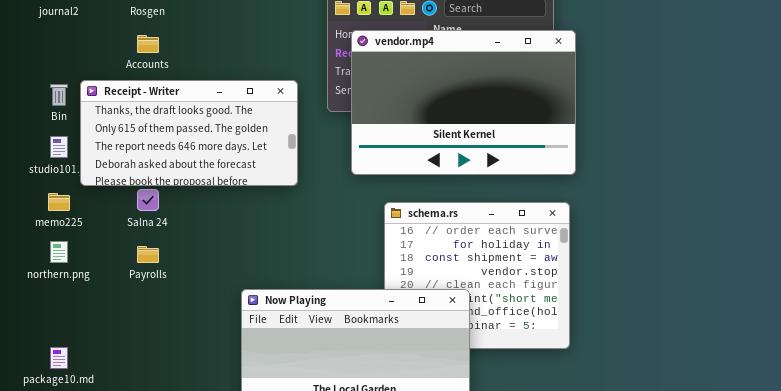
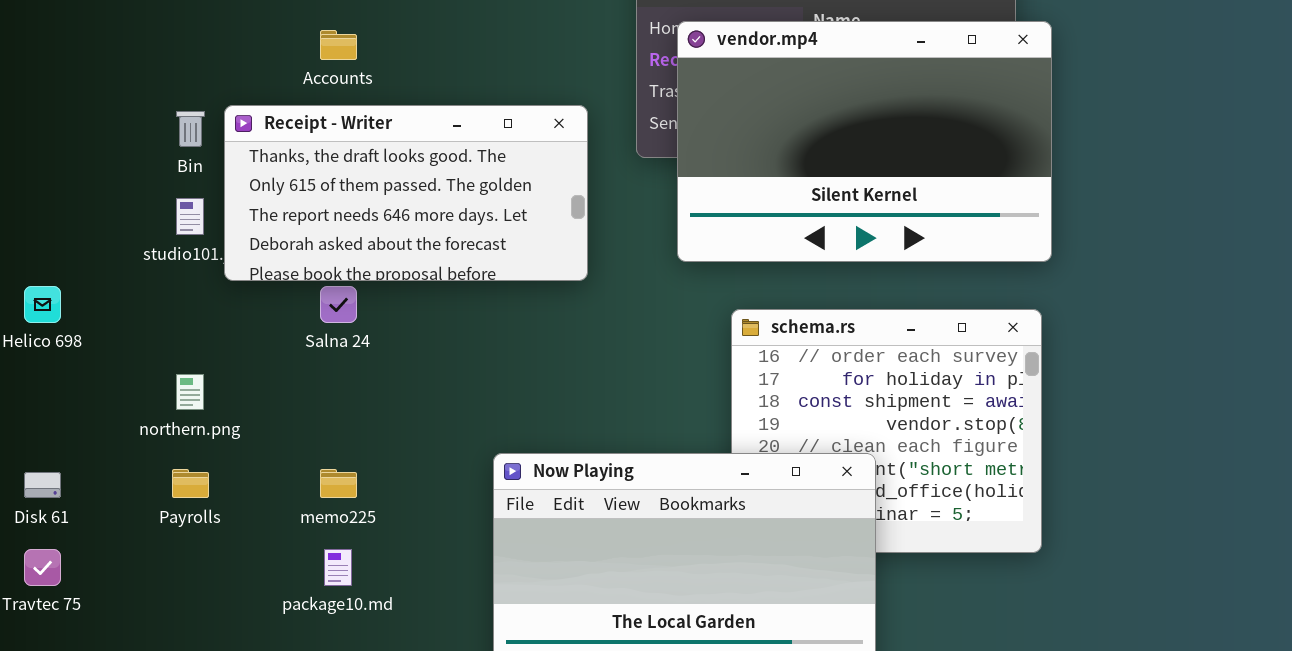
memo225: [48,193,70,211] -> [320,469,357,498], moved
Payrolls: [137,246,159,263] -> [172,469,209,498], moved
package10.md: [50,347,68,369] -> [324,549,352,586], moved

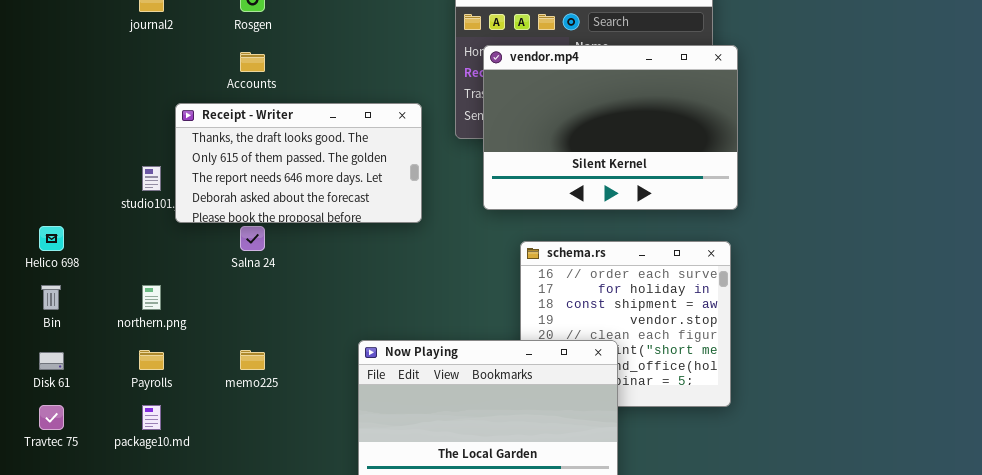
Bin: [176,111,205,147] -> [41,285,61,310], moved
package10.md: [324,549,352,586] -> [142,405,161,430], moved

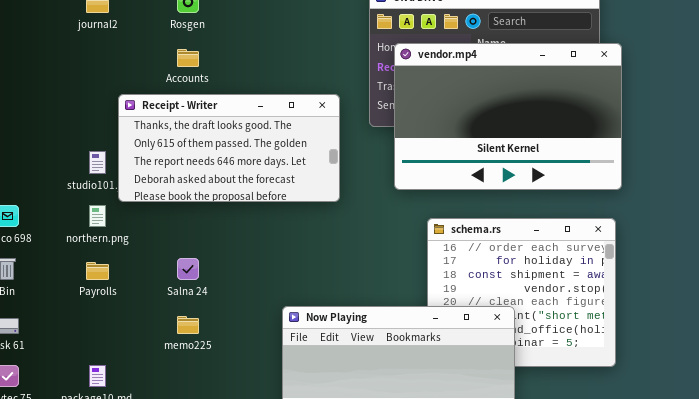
Salna 24: [240,226,265,251] -> [177,258,199,280], moved
northern.png: [142,285,161,310] -> [89,205,106,227], moved
Payrolls: [139,350,164,370] -> [86,262,109,280], moved

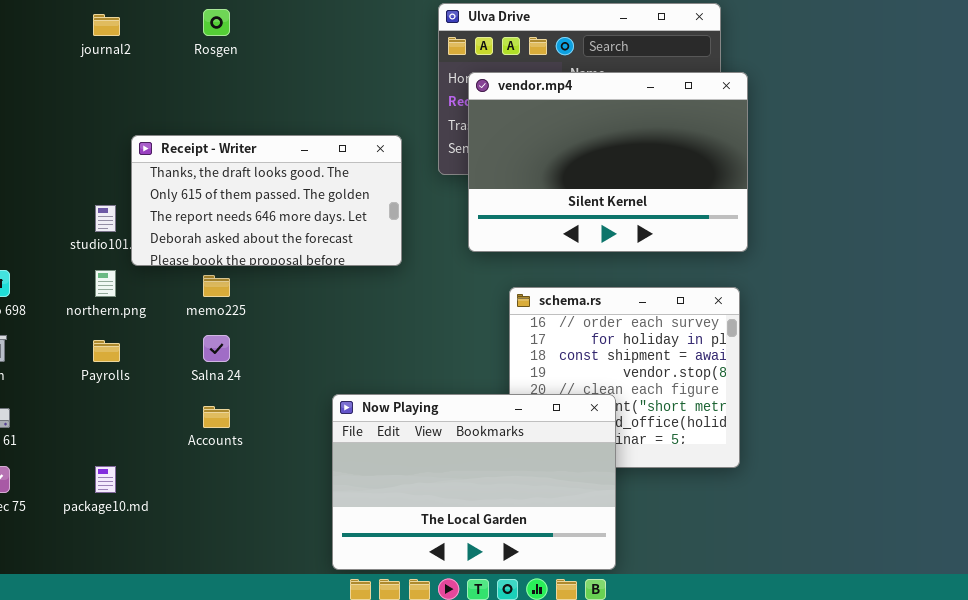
Accounts: [177,49,199,67] -> [203,406,230,428], moved
memo225: [177,316,199,334] -> [203,275,230,297], moved

